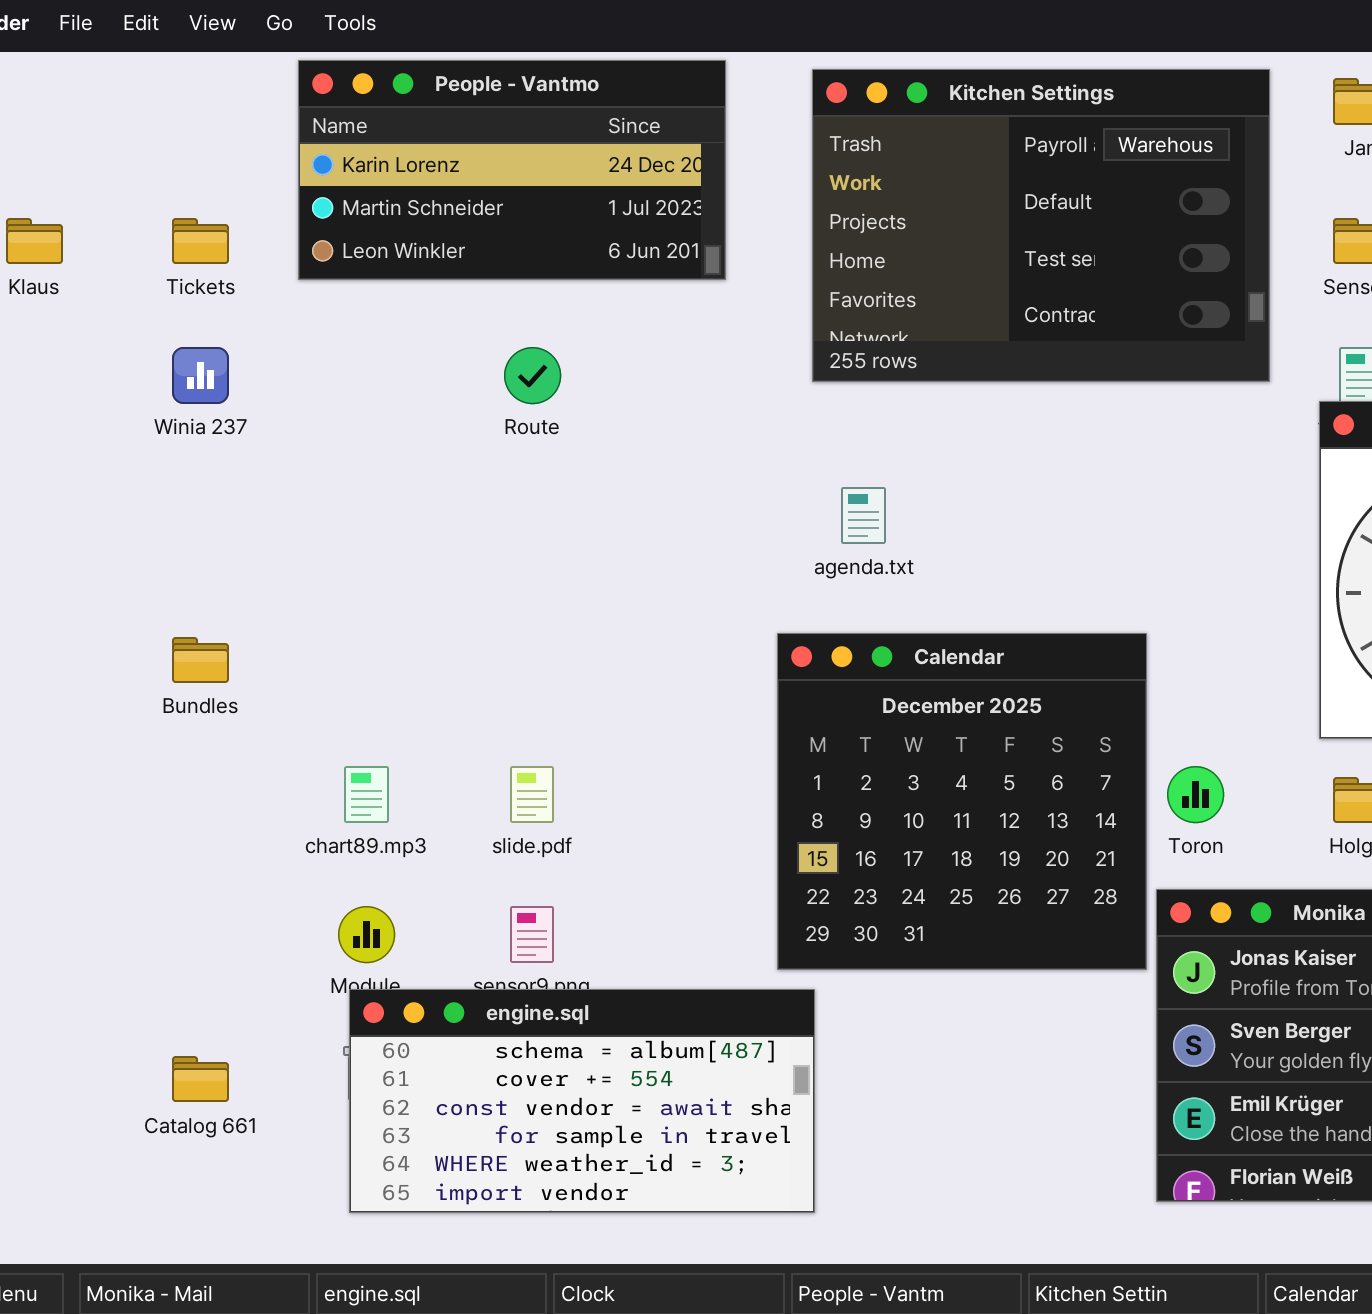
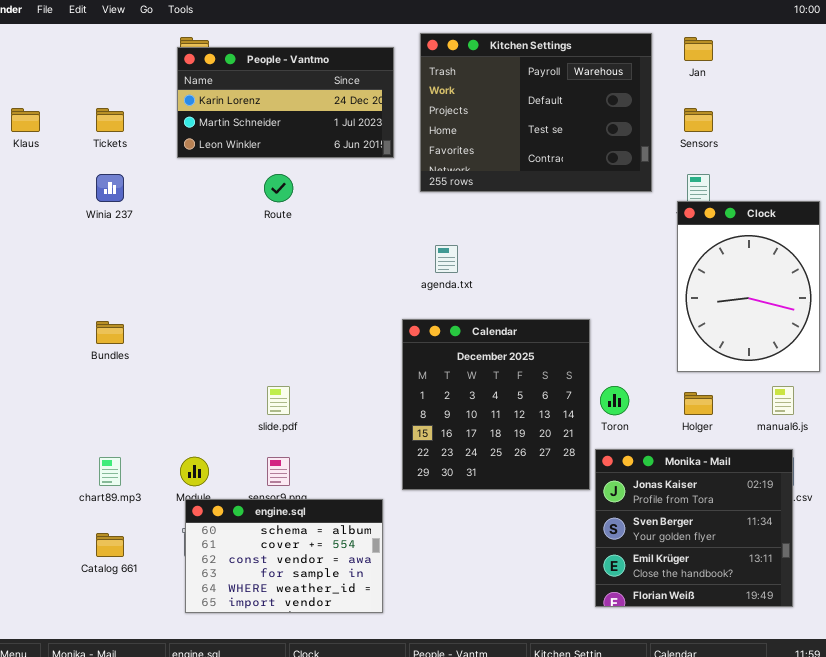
People - Vantmo: [298,60,726,280] -> [177,47,394,158], moved
chart89.mp3: [344,766,389,823] -> [99,457,121,486], moved
engine.sql: [349,989,815,1213] -> [185,499,383,613], resized

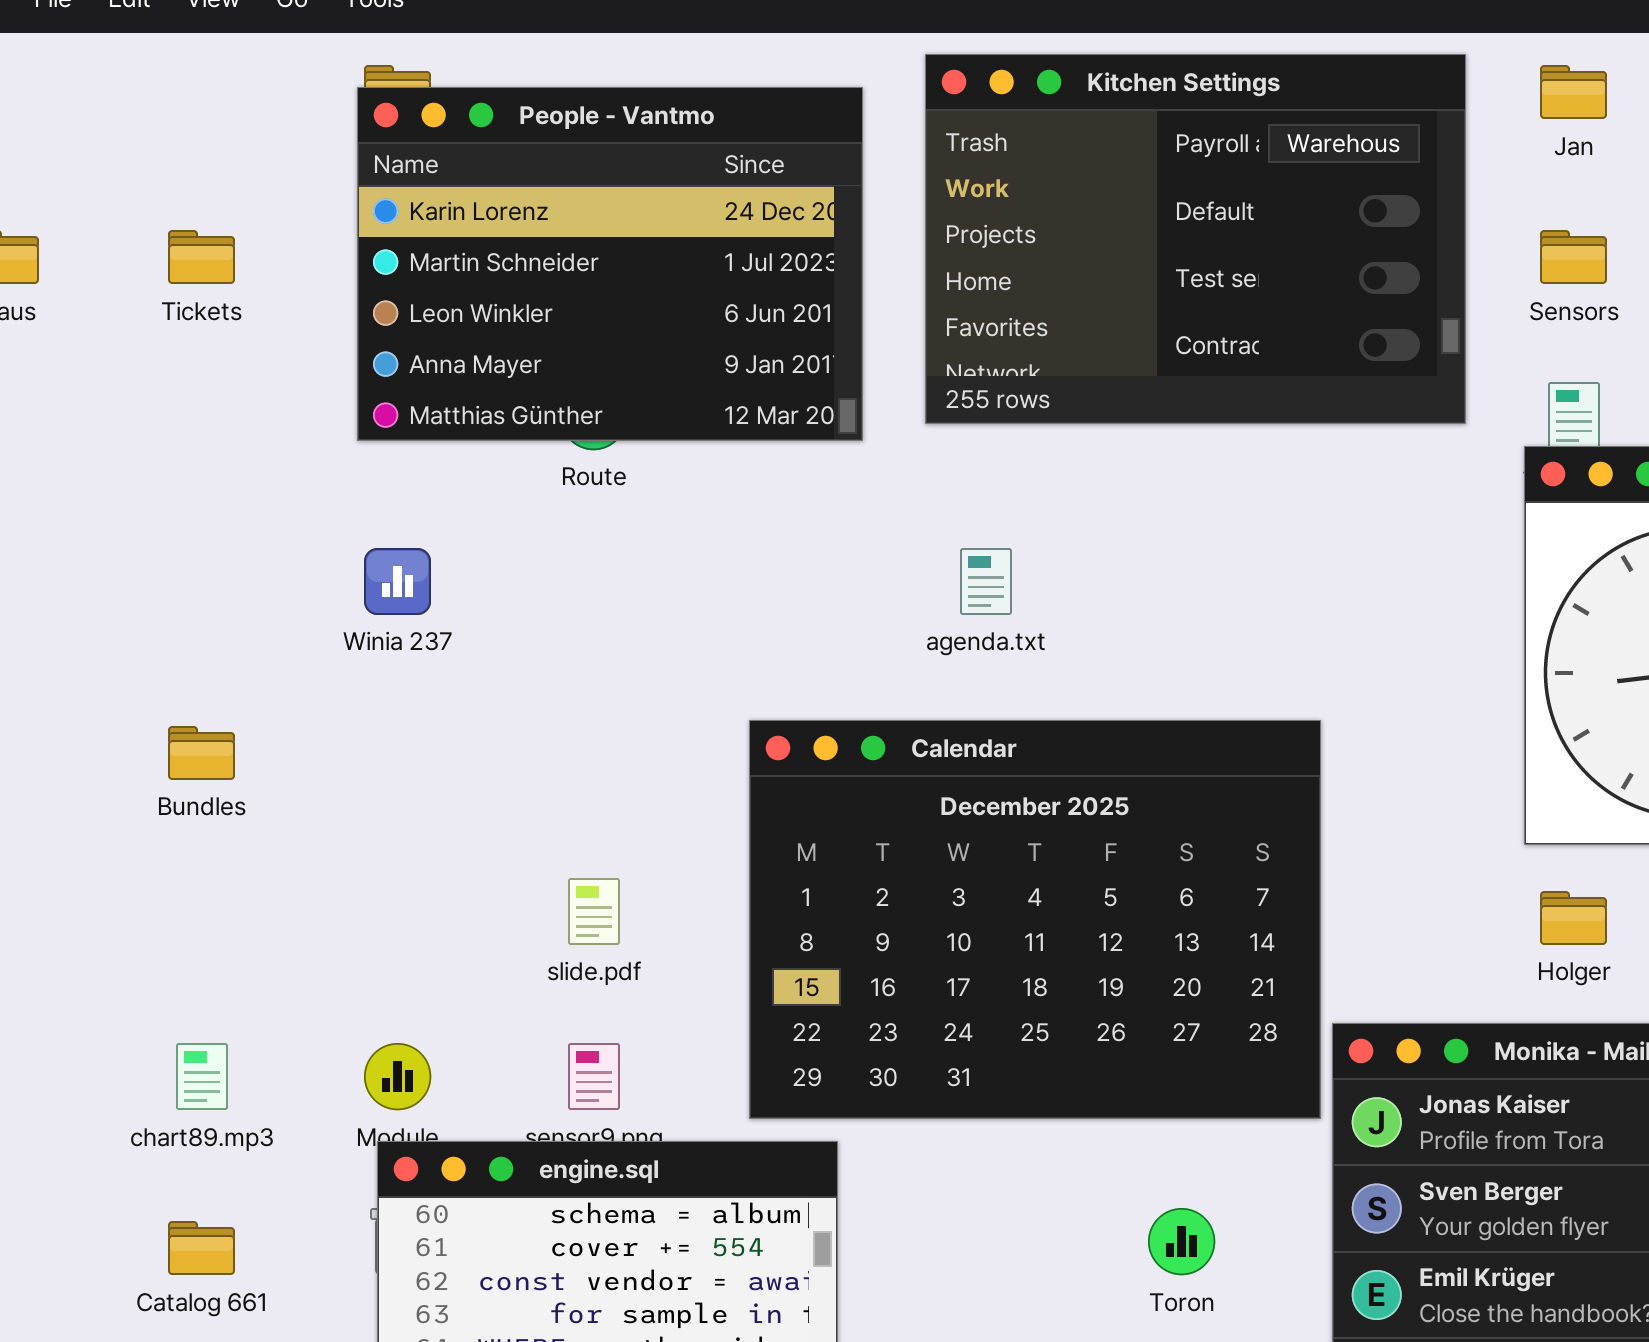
People - Vantmo: [177,47,394,158] -> [357,87,863,441], resized
Winia 237: [96,174,124,202] -> [364,548,431,615], moved
Calendar: [402,319,590,490] -> [749,720,1321,1119], resized
Toron: [600,386,629,415] -> [1148,1208,1215,1275], moved

